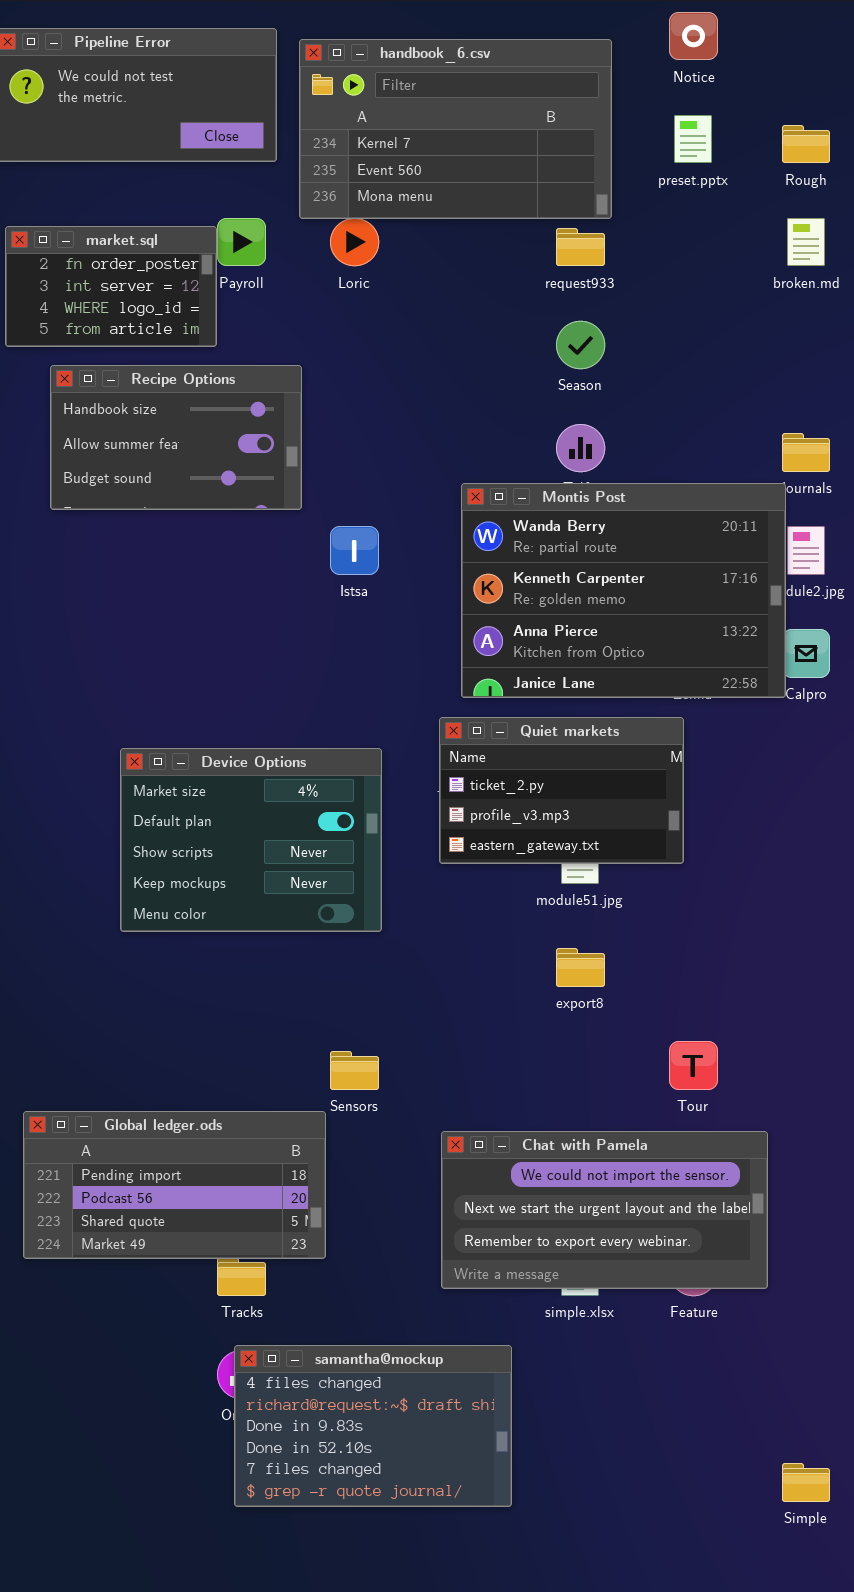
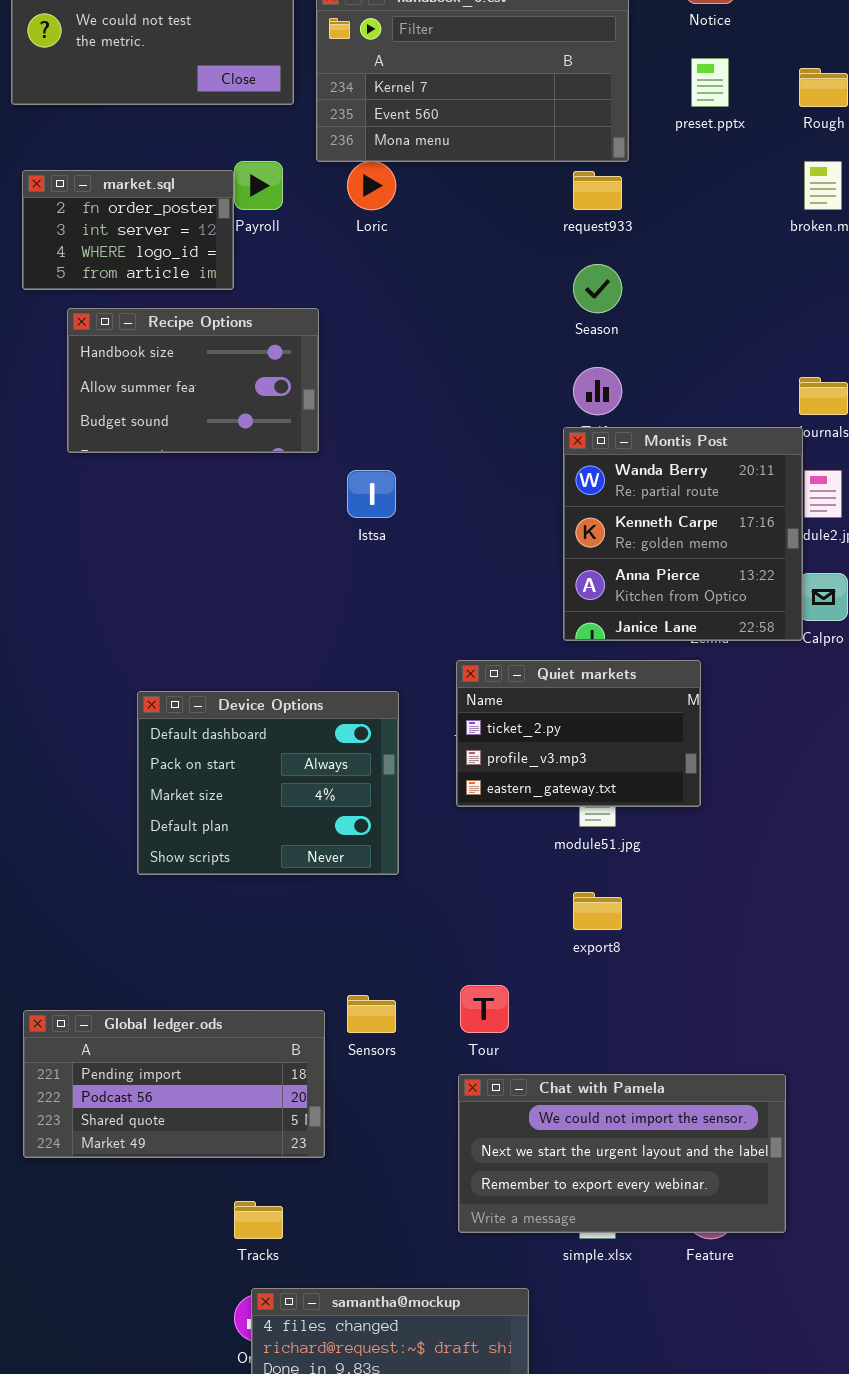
Montis Post: [461,483,786,698] -> [563,427,803,641], resized
Device Options: [120,748,382,932] -> [137,691,399,875], scrolled up 2 rows
Tour: [669,1041,718,1090] -> [460,985,509,1033], moved
Global ledger.ods: [23,1111,326,1259] -> [23,1010,325,1158], moved

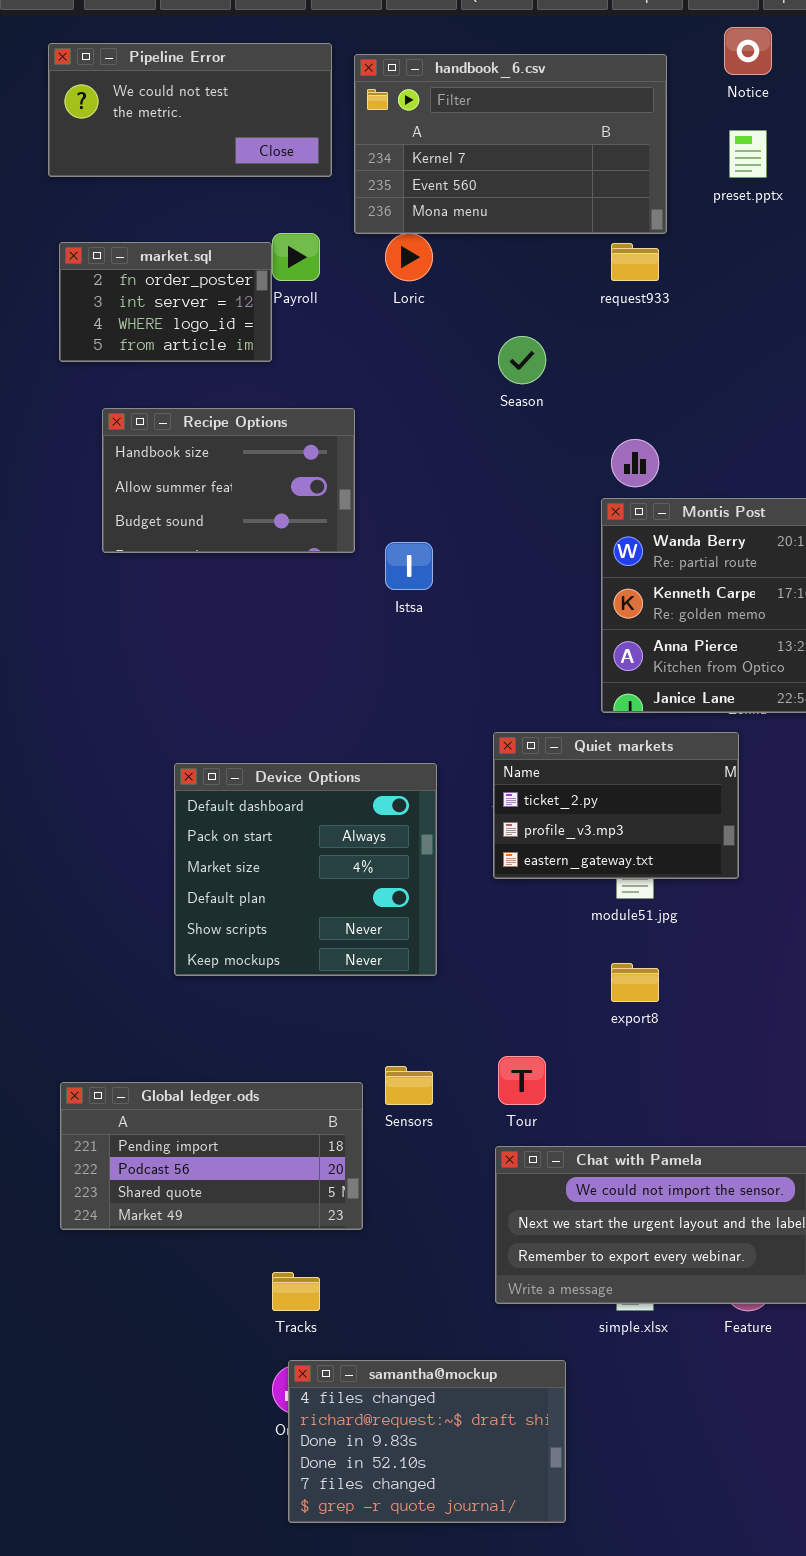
Season: [573,264,622,313] -> [498,336,546,384], moved
Recipe Options: [67,308,319,453] -> [102,408,355,553], moved
Device Options: [137,691,399,875] -> [174,763,437,976], resized

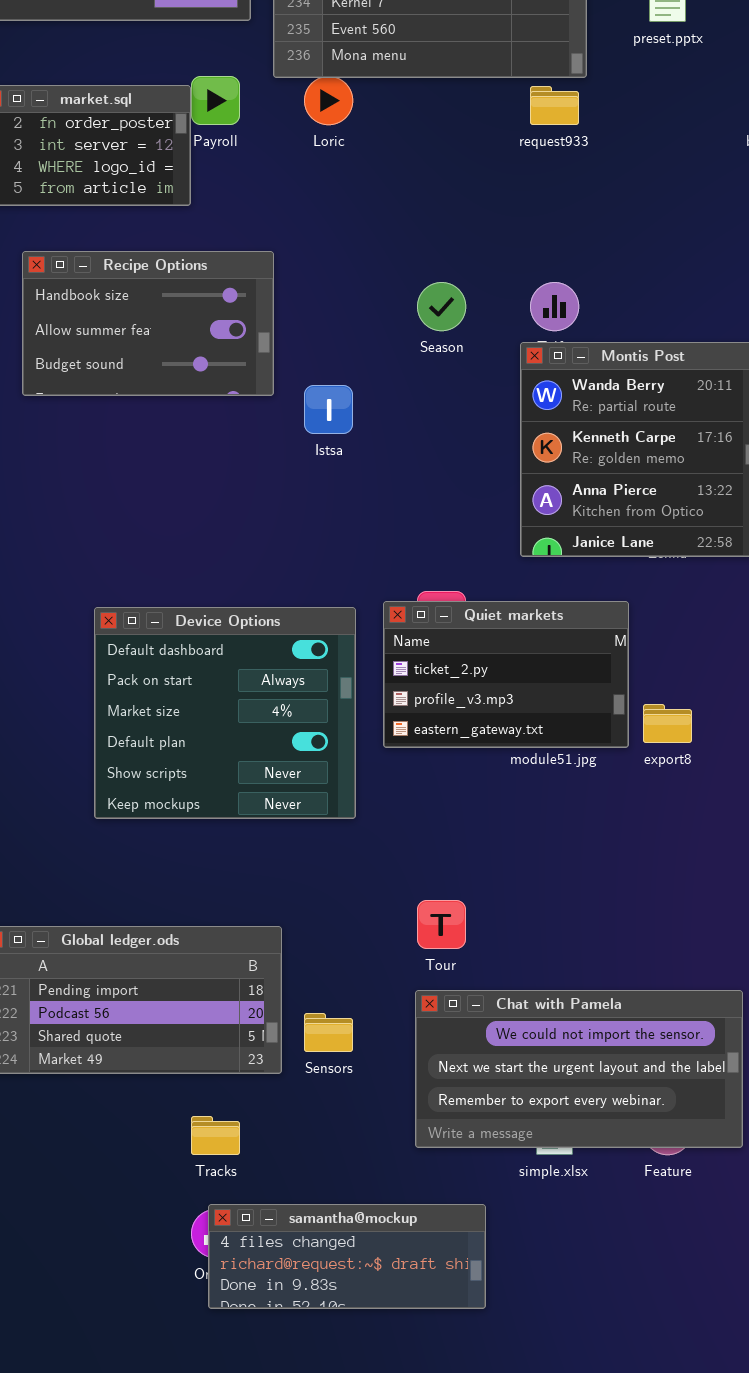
Season: [498,336,546,384] -> [417,282,466,331], moved
Quiet markets: [493,732,739,879] -> [383,601,629,748], moved
export8: [611,963,659,1002] -> [643,704,692,743], moved
Sensors: [385,1066,433,1105] -> [304,1013,353,1052], moved
samantha@mockup: [288,1360,566,1523] -> [208,1204,486,1309], resized

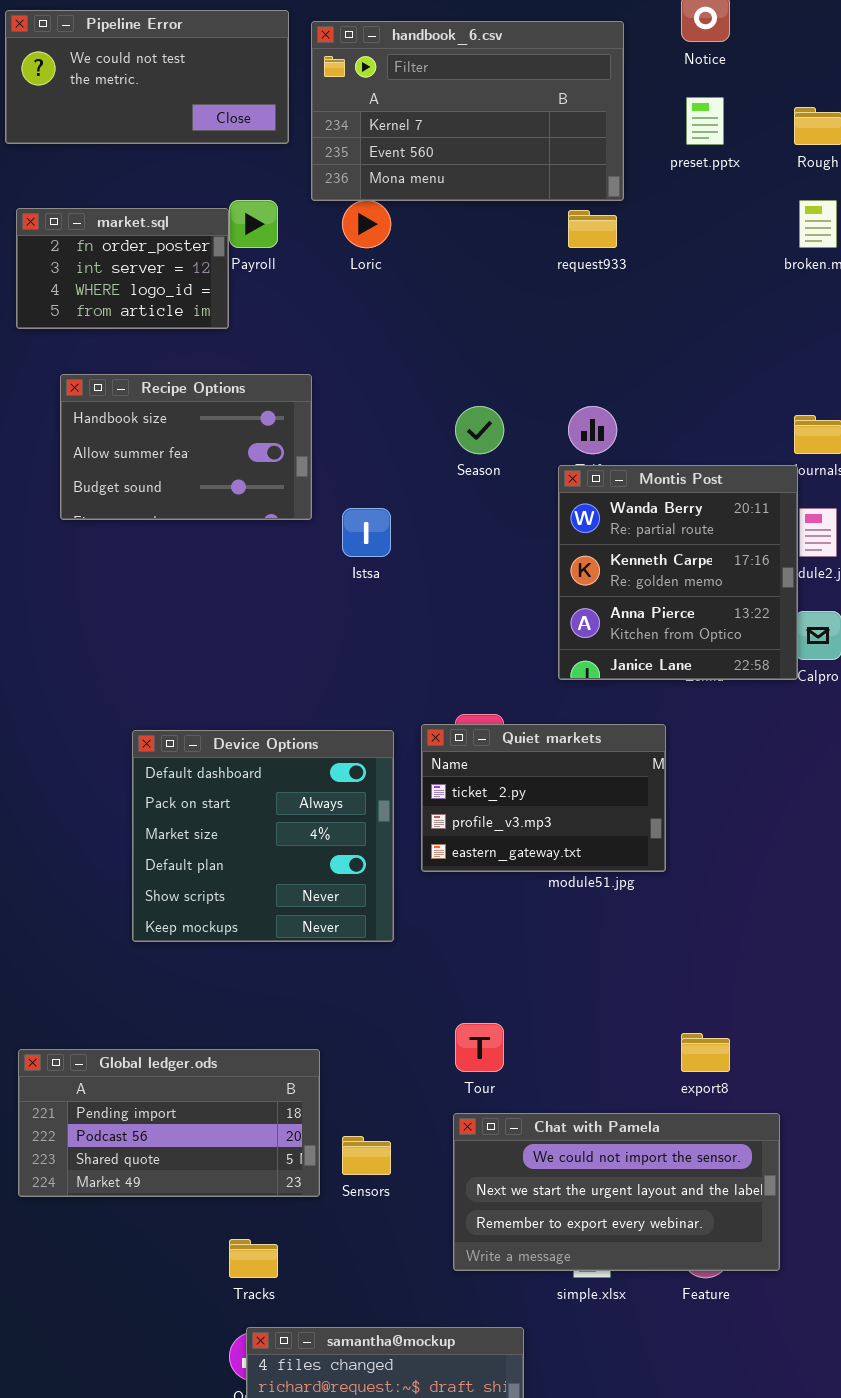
export8: [643,704,692,743] -> [681,1033,730,1072], moved

